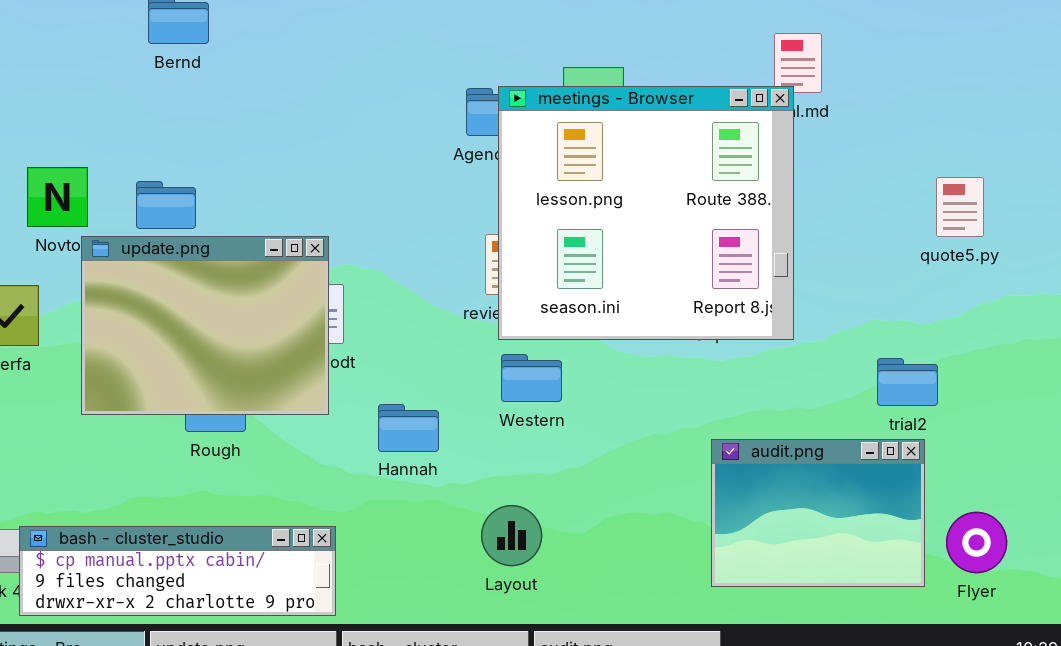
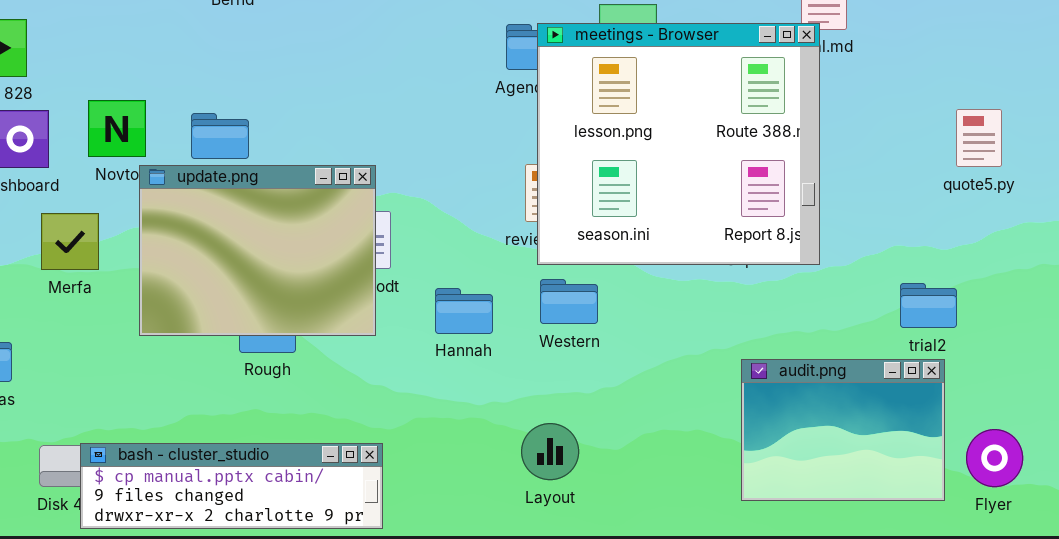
Hannah: [378,404,439,452] -> [435,288,493,334], moved

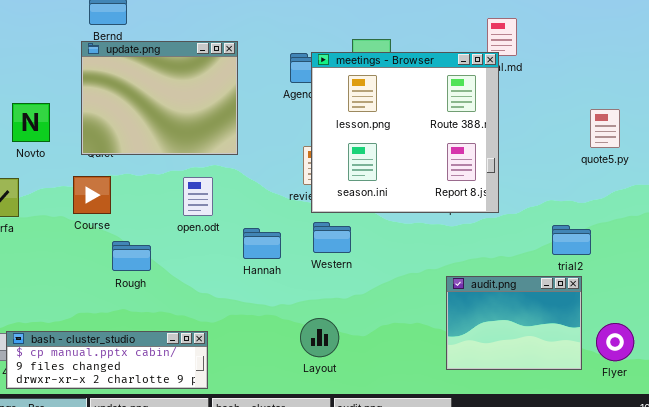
update.png: [139,165,376,336] -> [81,41,238,155], moved

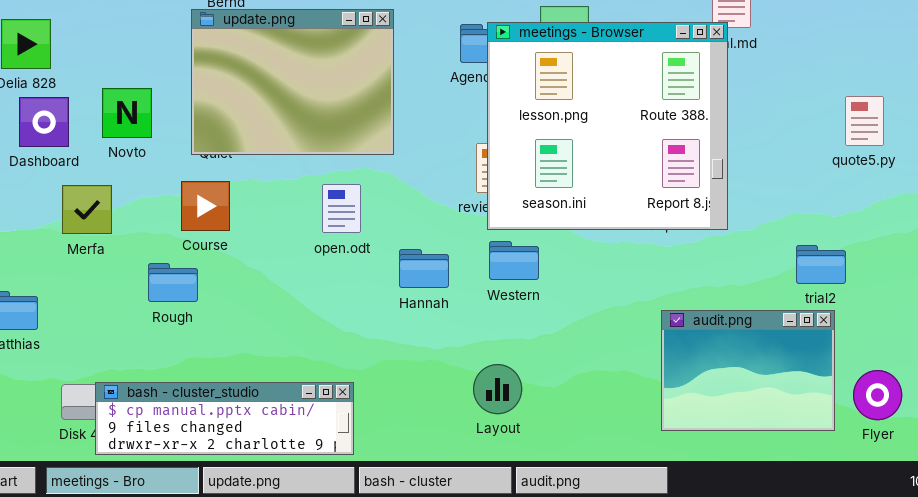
Rough: [112,241,151,271] -> [148,263,198,302], moved

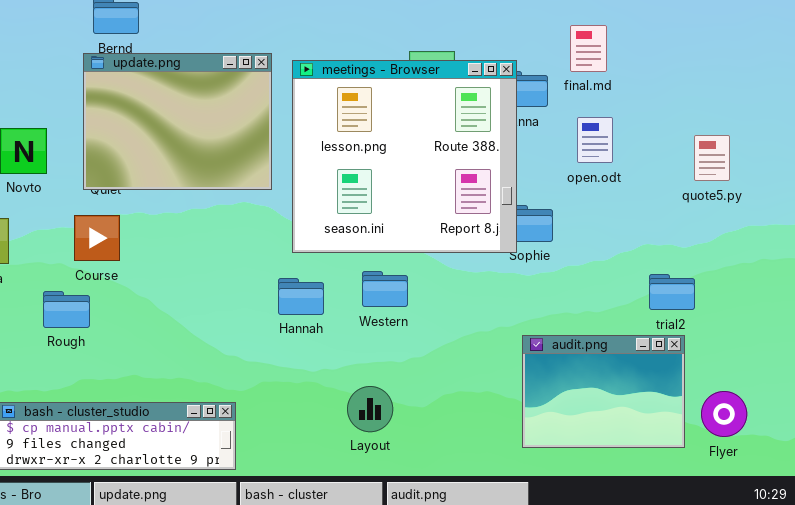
meetings - Browser: [487,22,728,230] -> [292,60,517,253], moved
open.odt: [322,184,361,233] -> [577,117,613,163], moved

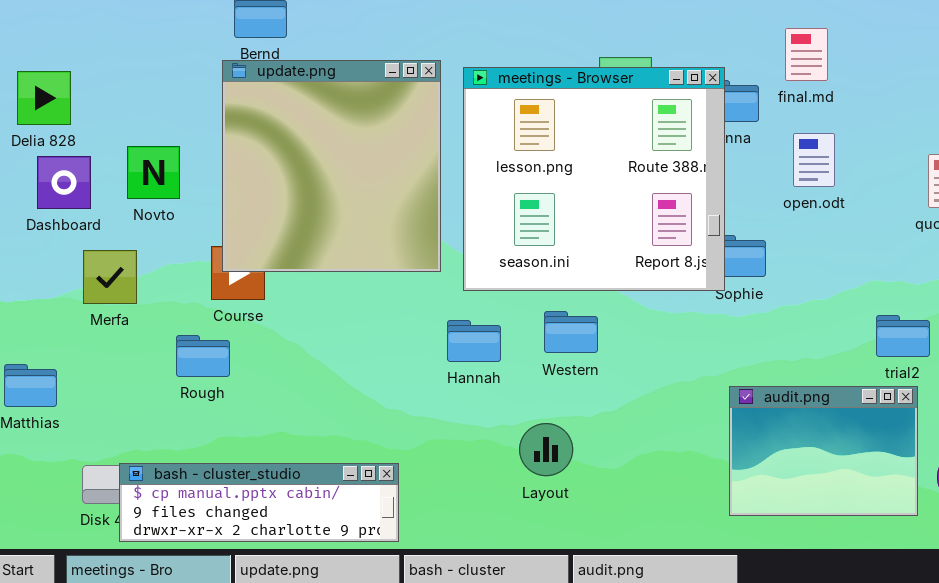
update.png: [83,53,272,190] -> [222,60,441,272], resized
Layout: [347,386,393,432] -> [519,423,573,476], moved

